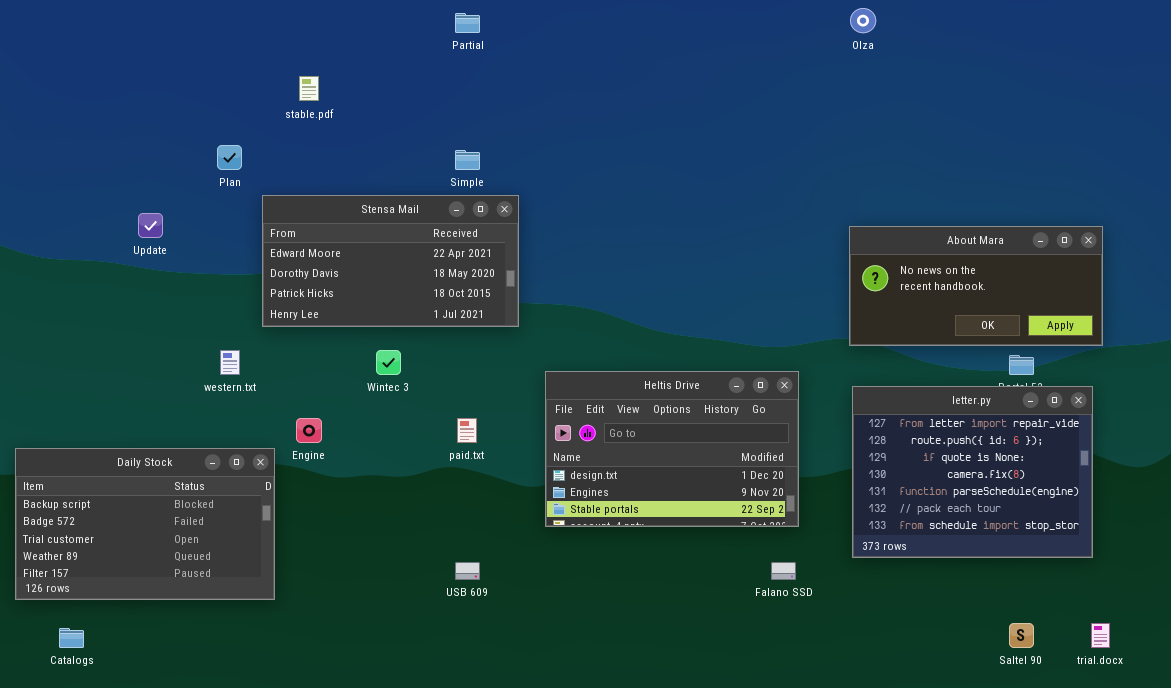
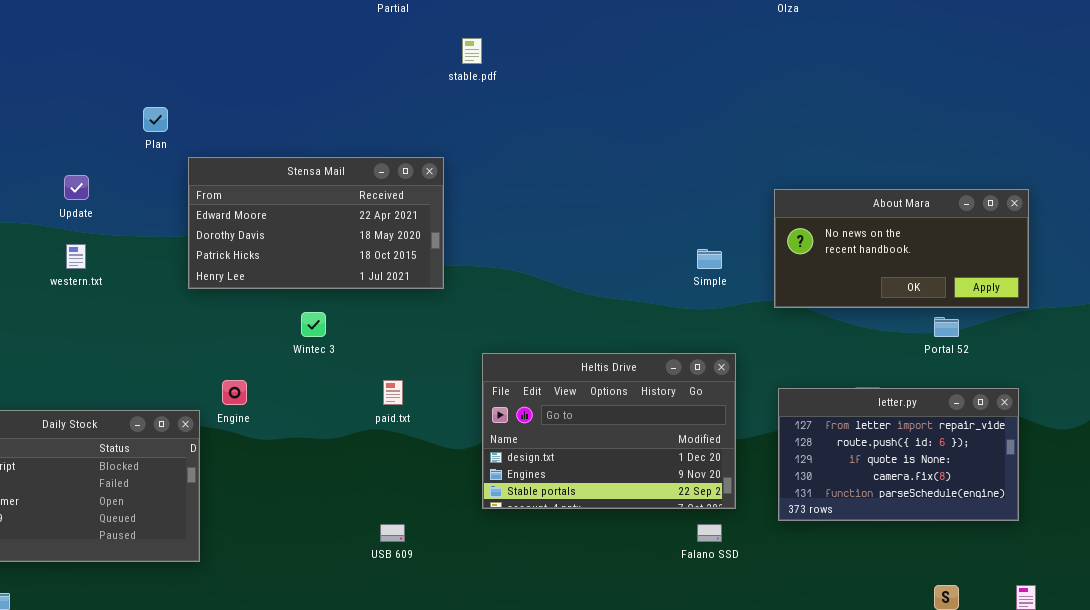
stable.pdf: [299,76,319,101] -> [462,38,482,64], moved
Simple: [455,150,480,170] -> [697,249,722,269], moved
western.txt: [220,350,240,375] -> [66,244,86,269], moved
Heltis Drive: [545,371,799,527] -> [482,353,736,509], moved
letter.py: [852,386,1093,558] -> [778,388,1019,521], resized

